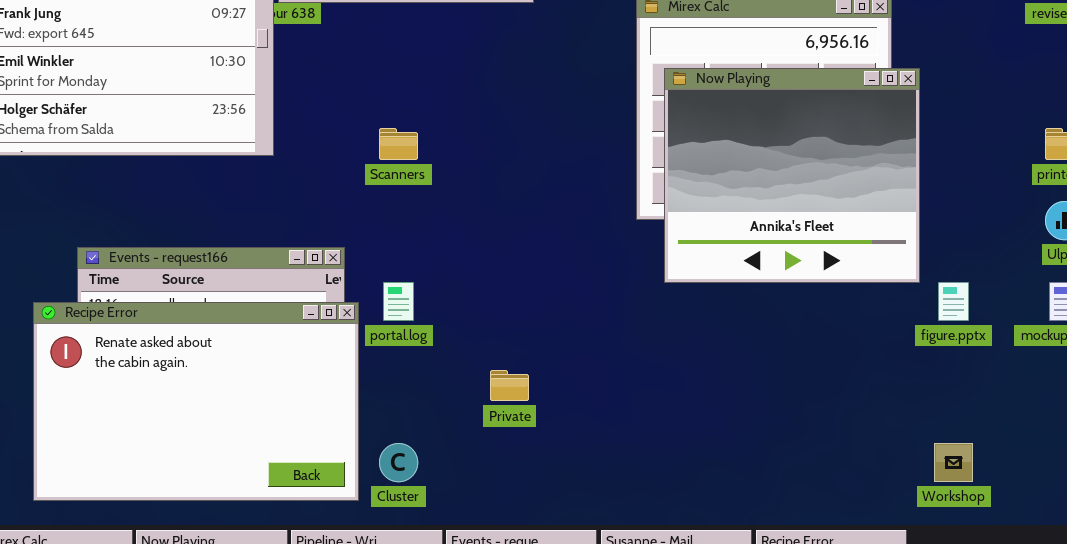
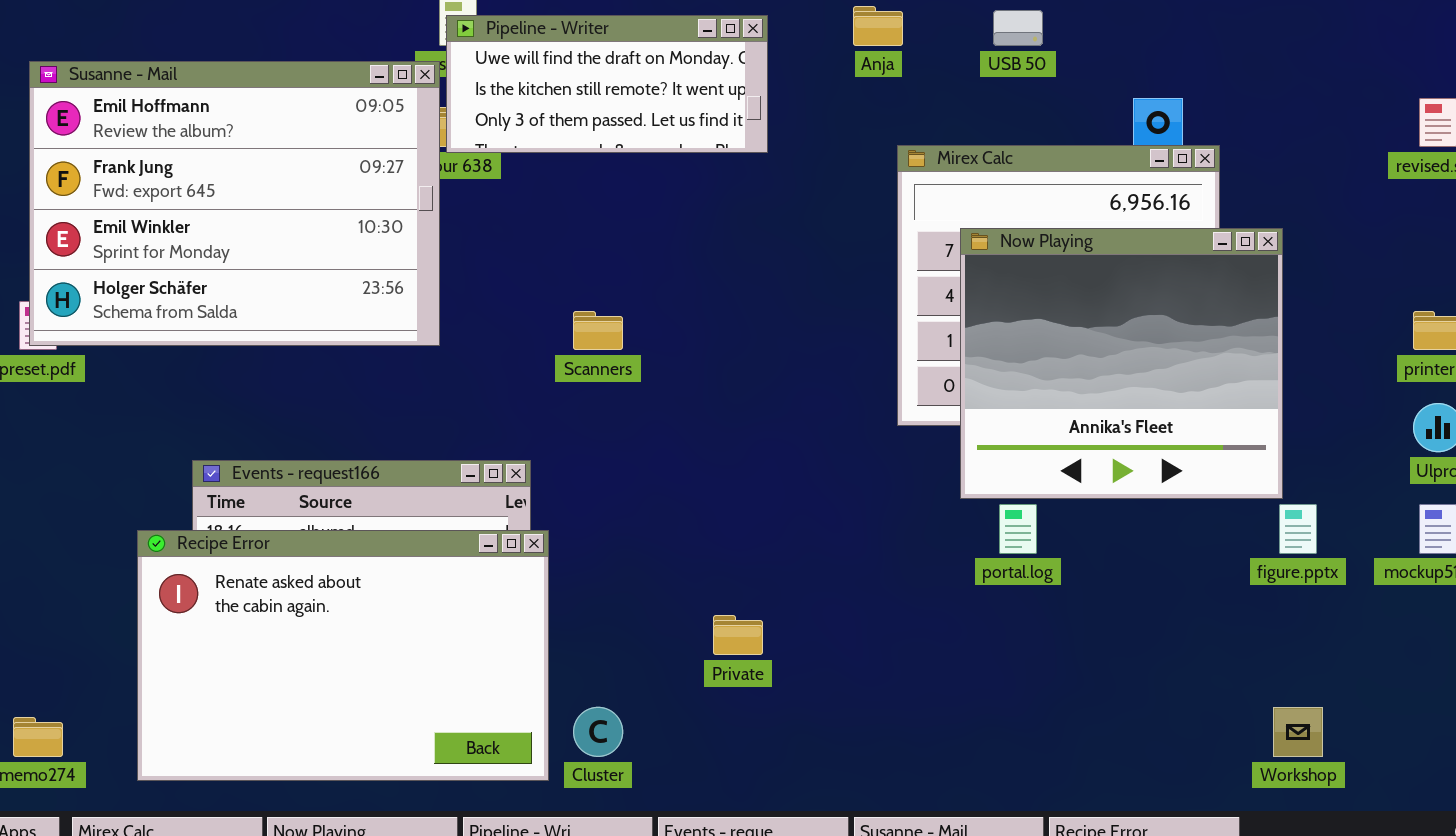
Now Playing: [664,68,920,283] -> [960,228,1283,499], moved
portal.log: [383,282,414,321] -> [999,504,1037,554], moved

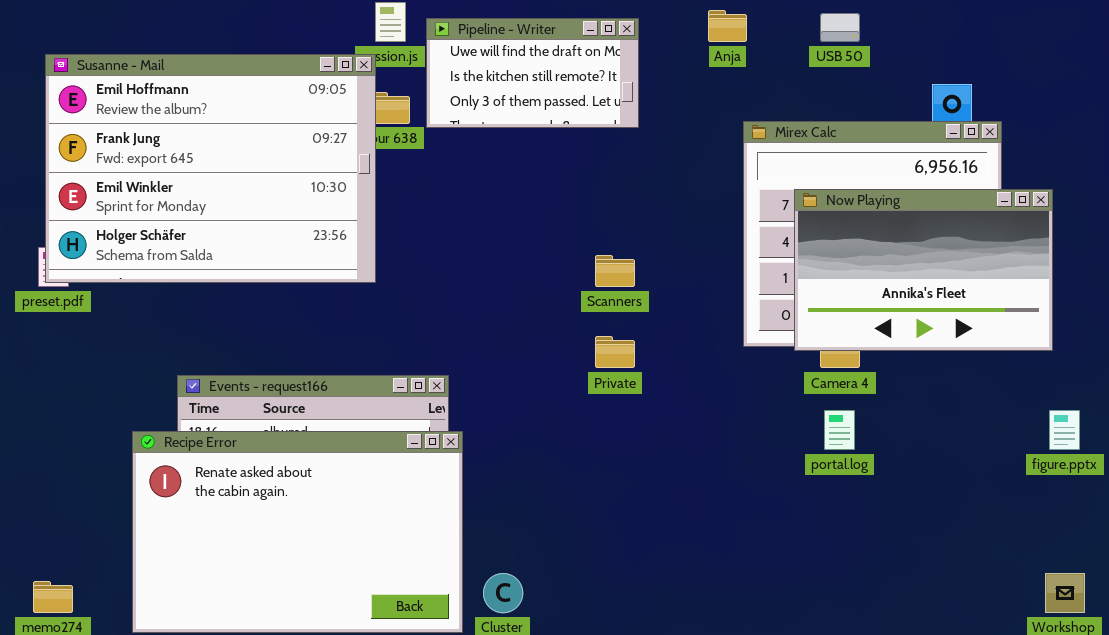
Pipeline - Writer: [446,15,768,153] -> [426,18,639,128], resized
Now Playing: [960,228,1283,499] -> [794,189,1053,351], resized
Scanners: [573,311,623,350] -> [595,255,635,287], moved
Private: [713,615,763,655] -> [595,336,635,368], moved

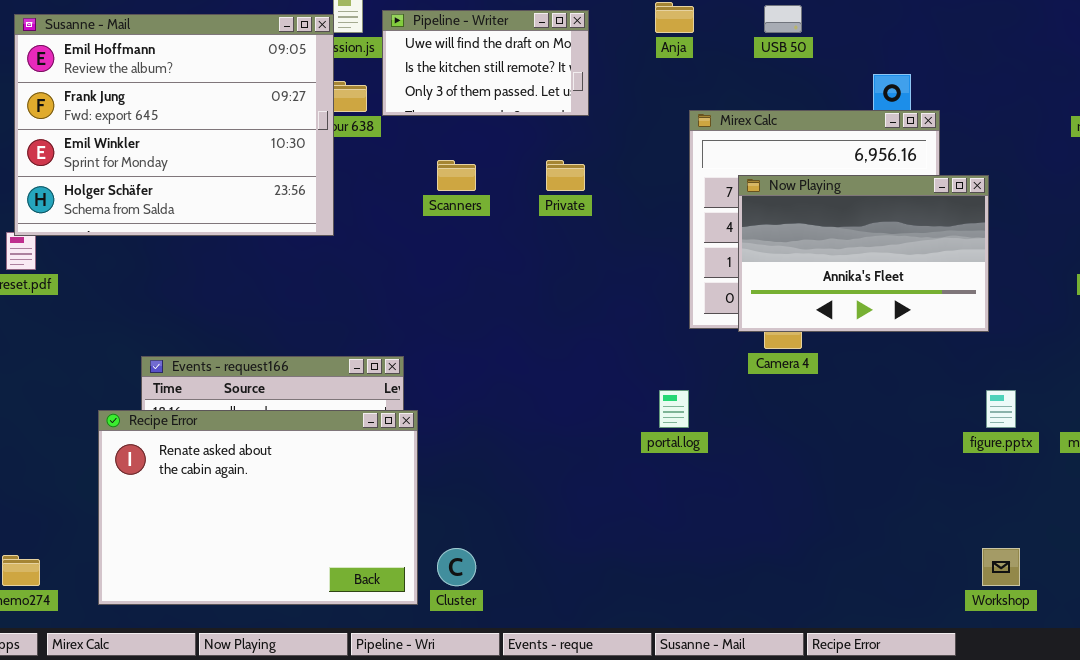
Susanne - Mail: [45,54,376,283] -> [14,14,334,236], moved
Scanners: [595,255,635,287] -> [437,160,476,191], moved
Private: [595,336,635,368] -> [546,160,585,191], moved
portal.log: [824,410,855,450] -> [659,390,689,428], moved

